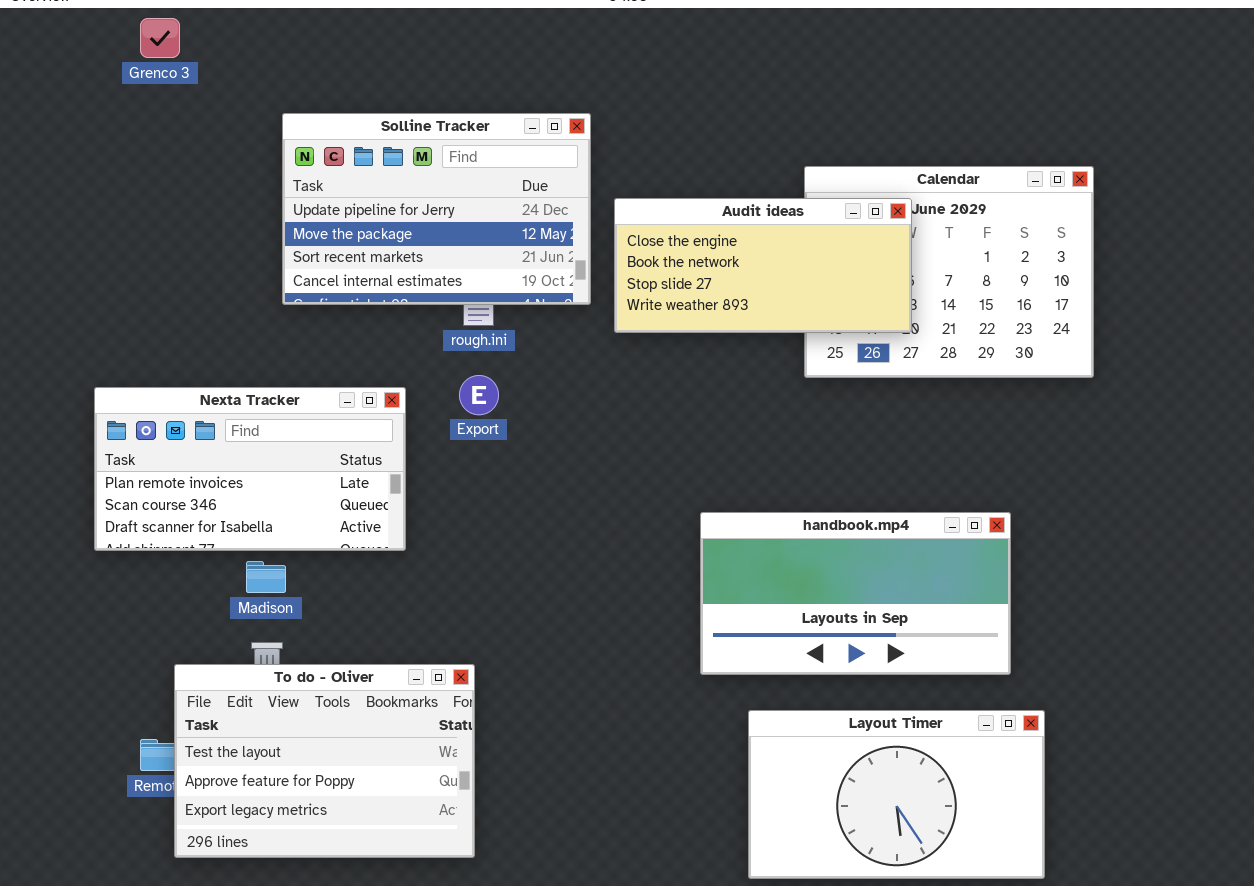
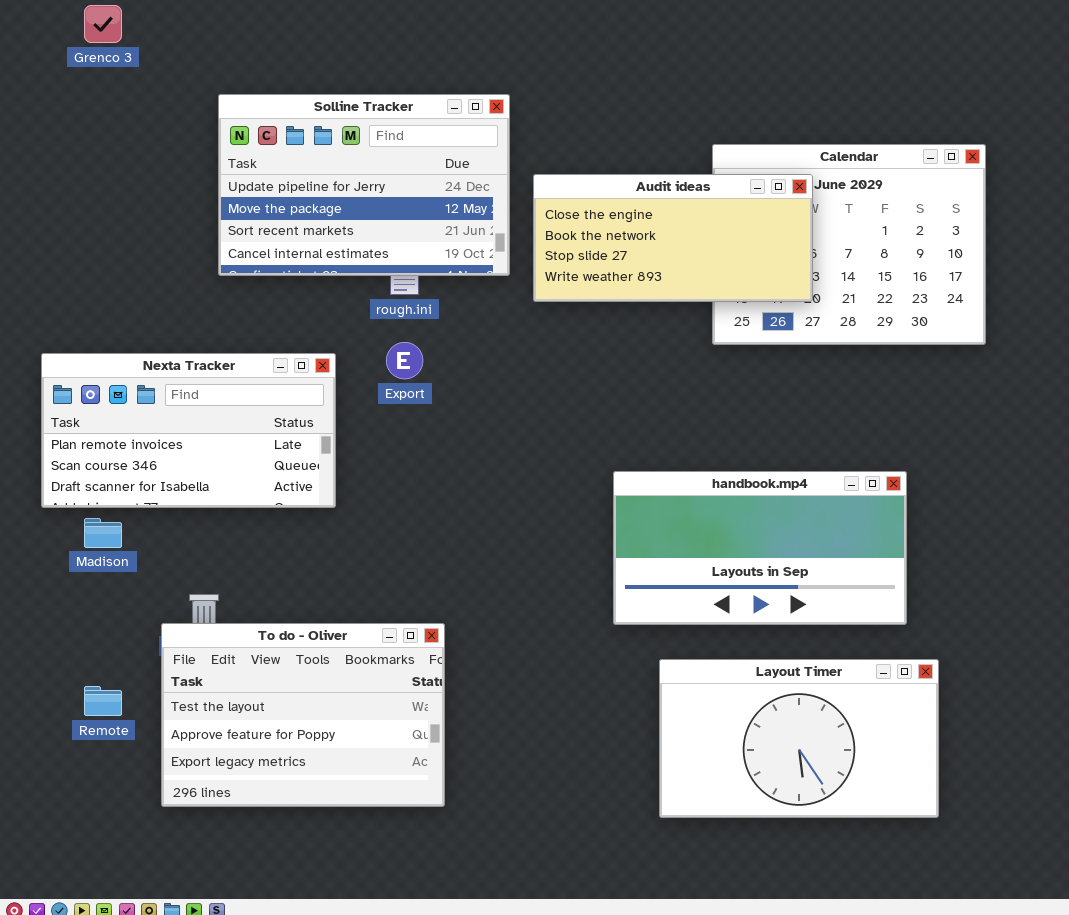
Madison: [246,561,286,593] -> [84,518,122,548], moved
To do - Oliver: [174,664,475,858] -> [161,623,445,807], moved

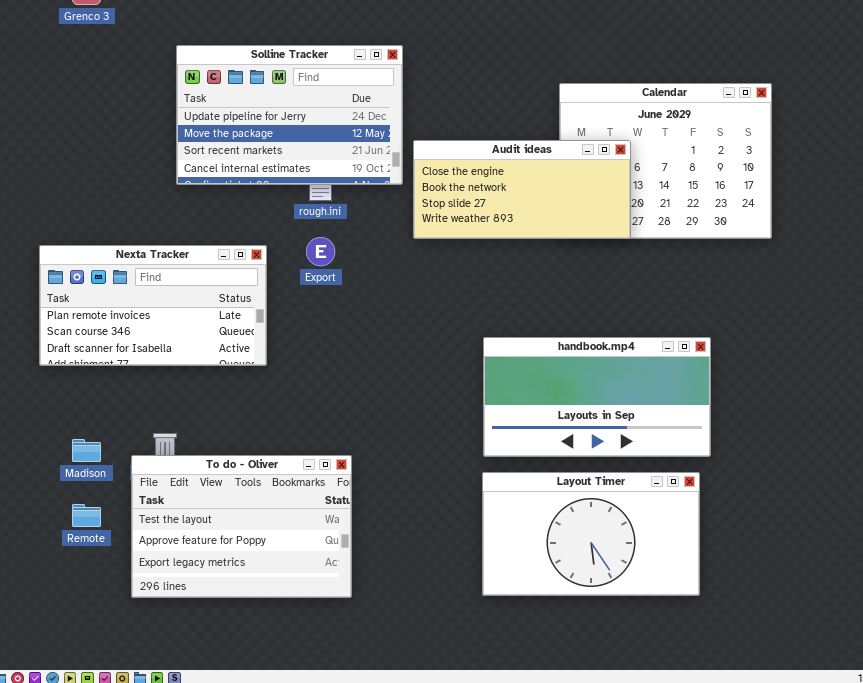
Audit ideas: [533,174,813,302] -> [413,140,631,239], moved
Madison: [84,518,122,548] -> [72,439,101,462], moved
Layout Timer: [659,659,939,818] -> [482,472,700,596], moved

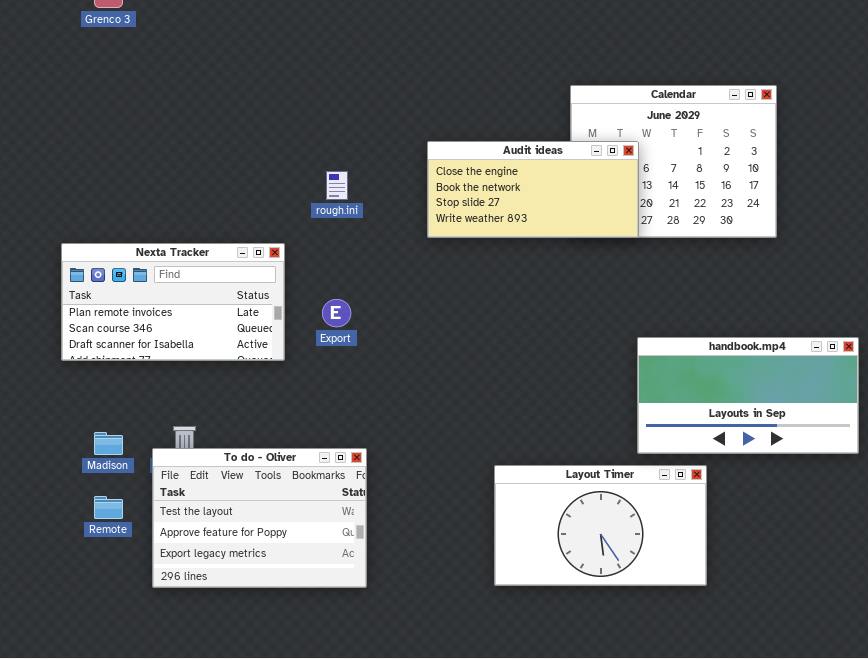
Solline Tracker: [176,45,403,185] -> none, closed
Export: [306,237,335,266] -> [322,299,351,327], moved
handbook.mp4: [483,337,711,457] -> [637,337,859,454], moved

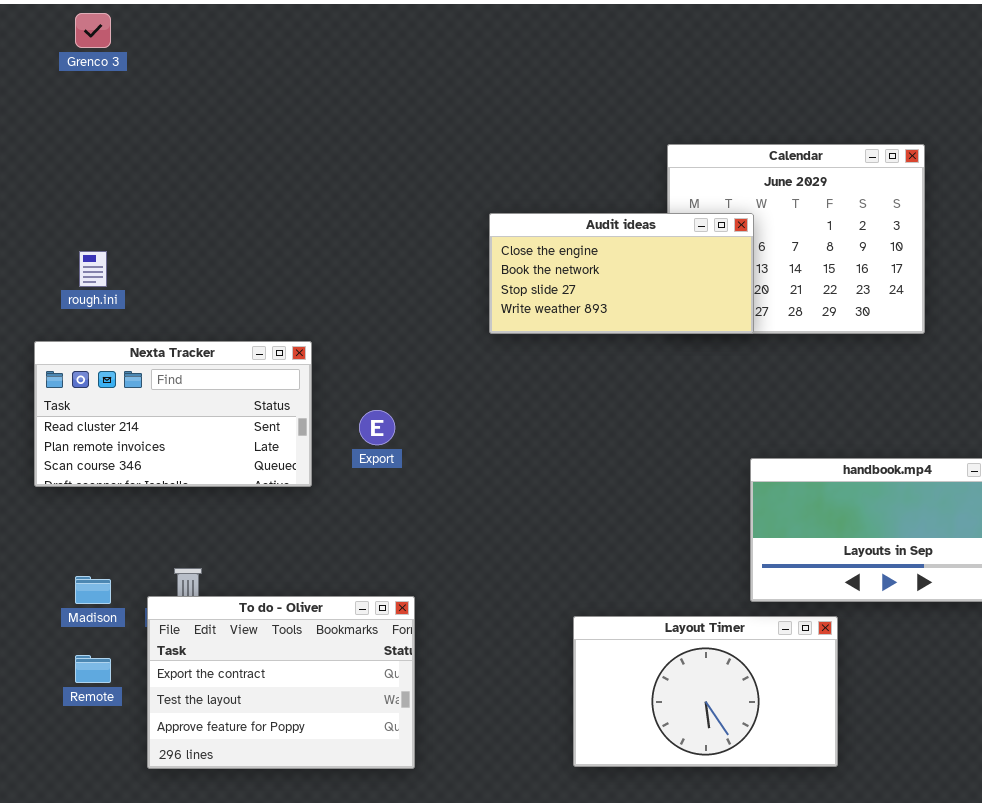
rough.ini: [326,171,348,200] -> [79,251,107,287], moved
Nexta Tracker: [61,243,285,361] -> [34,341,312,487], scrolled up 1 row
To do - Oliver: [152,448,367,588] -> [147,596,415,769], scrolled up 1 row

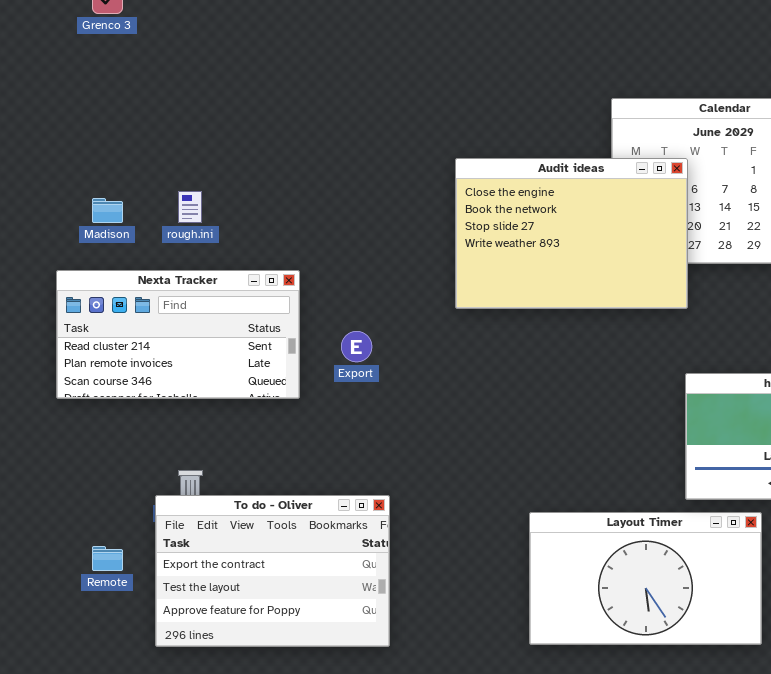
Audit ideas: [489,213,754,334] -> [455,158,688,309], resized
rough.ini: [79,251,107,287] -> [178,191,202,223], moved
Madison: [75,576,111,604] -> [92,198,123,223], moved

